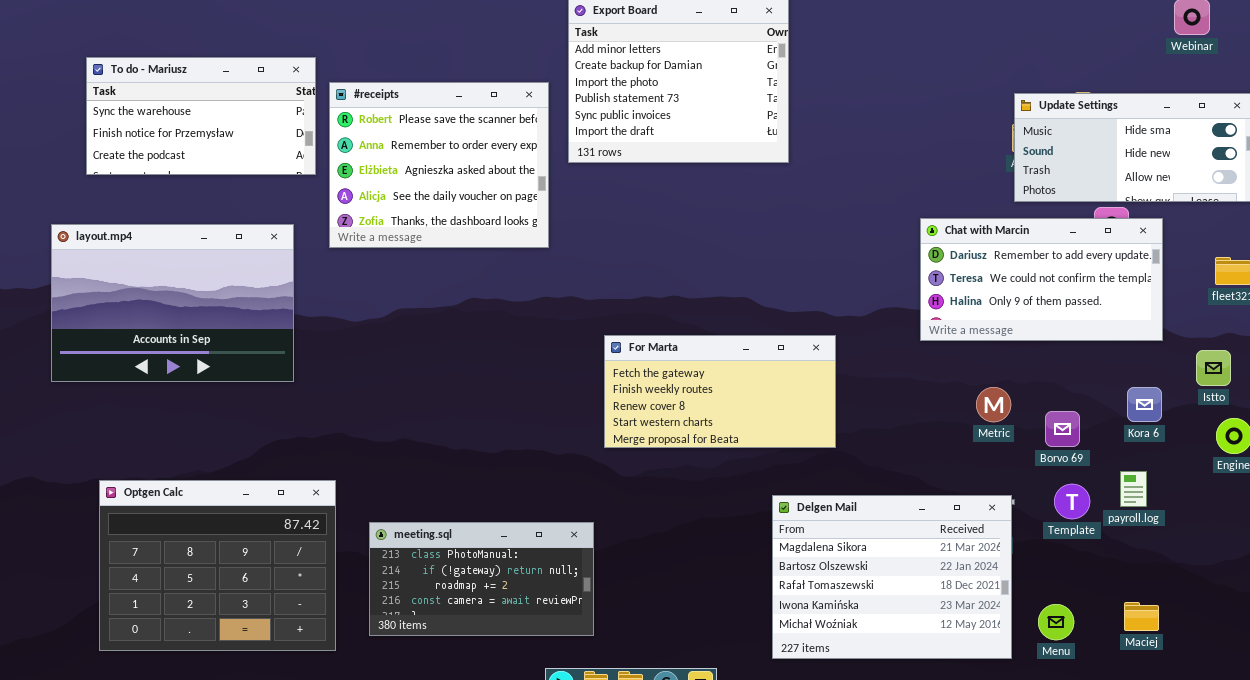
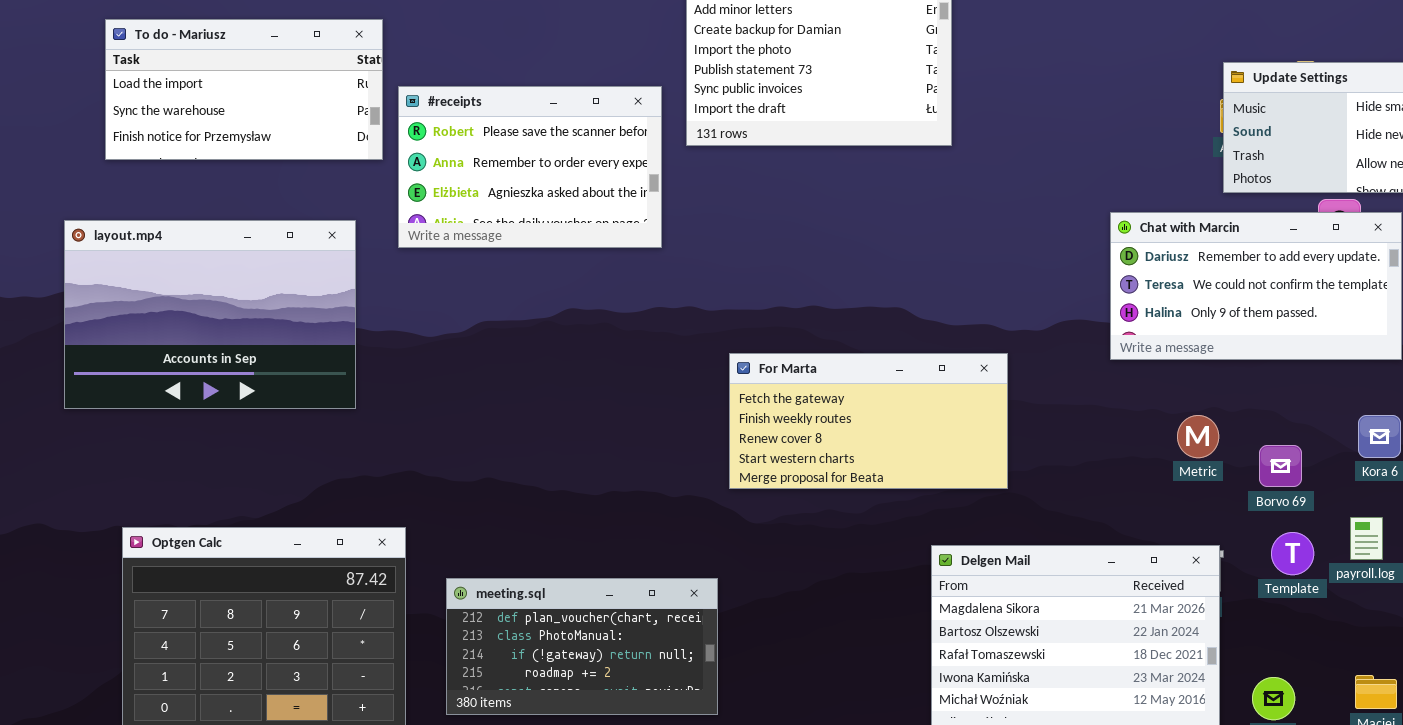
To do - Mariusz: [86,57,316,175] -> [105,19,383,160], scrolled up 1 row
#receipts: [329,82,549,248] -> [398,86,662,248], resized
meeting.sql: [369,522,594,636] -> [446,578,718,715], scrolled up 1 row

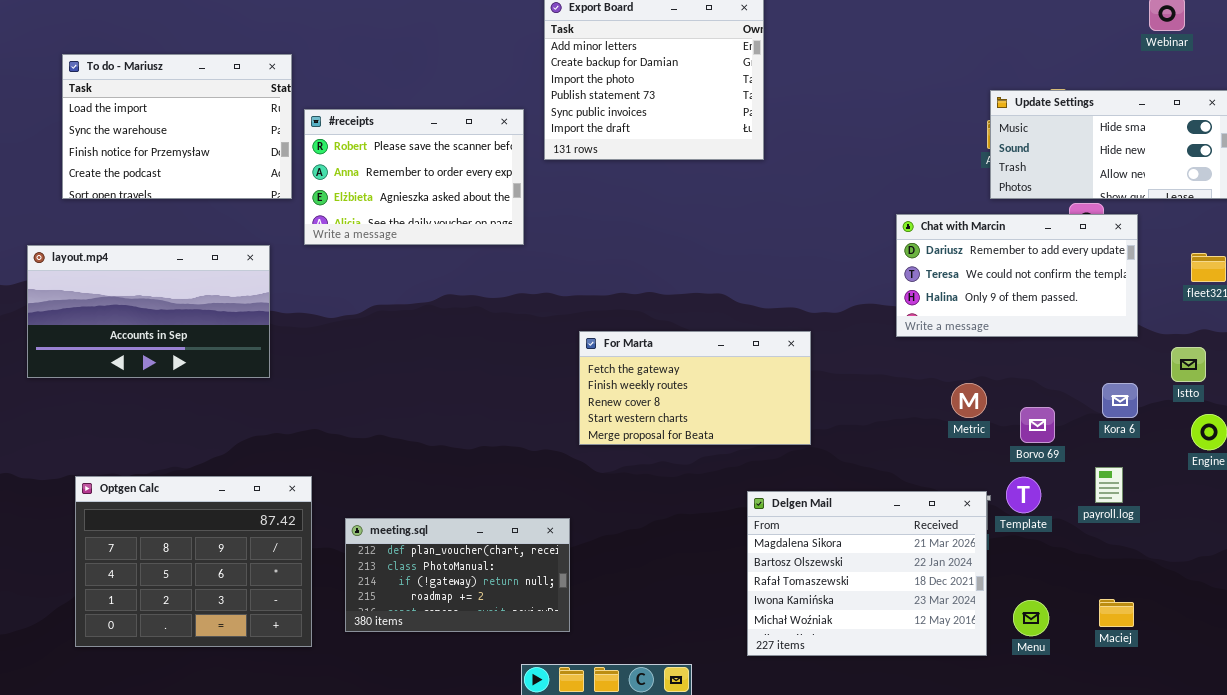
To do - Mariusz: [105,19,383,160] -> [62,54,292,199], resized
layout.mp4: [64,220,356,409] -> [27,245,270,378], resized
Template: [1271,532,1314,575] -> [1006,477,1041,513], moved

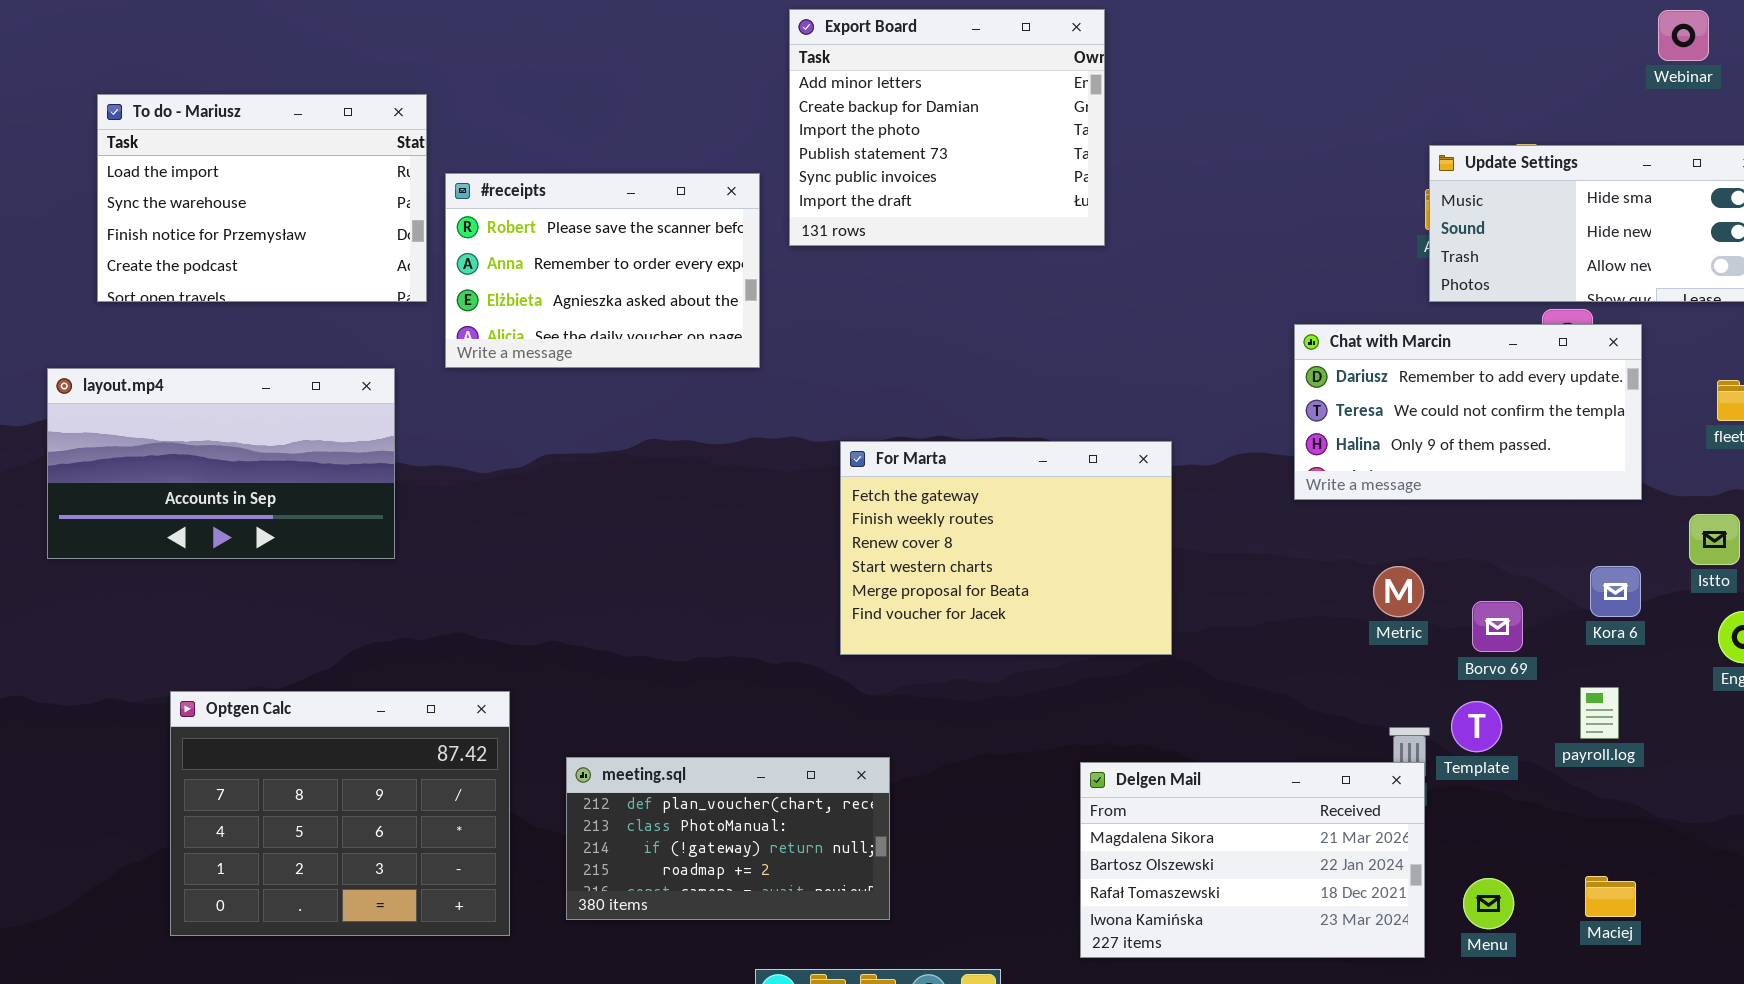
For Marta: [579,331,811,445] -> [840,441,1172,655], resized
Optgen Calc: [75,476,312,647] -> [170,691,510,936], moved
Delgen Mail: [747,491,987,656] -> [1080,762,1425,958], resized
meeting.sql: [345,518,570,632] -> [566,757,890,920], moved

